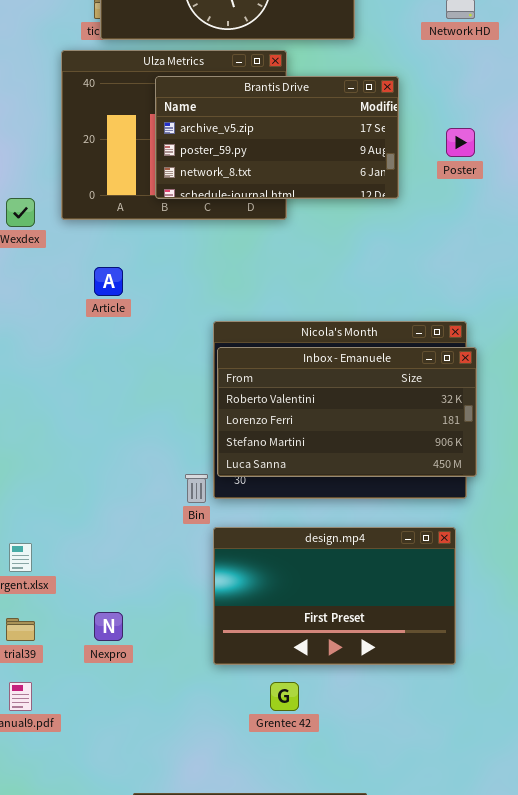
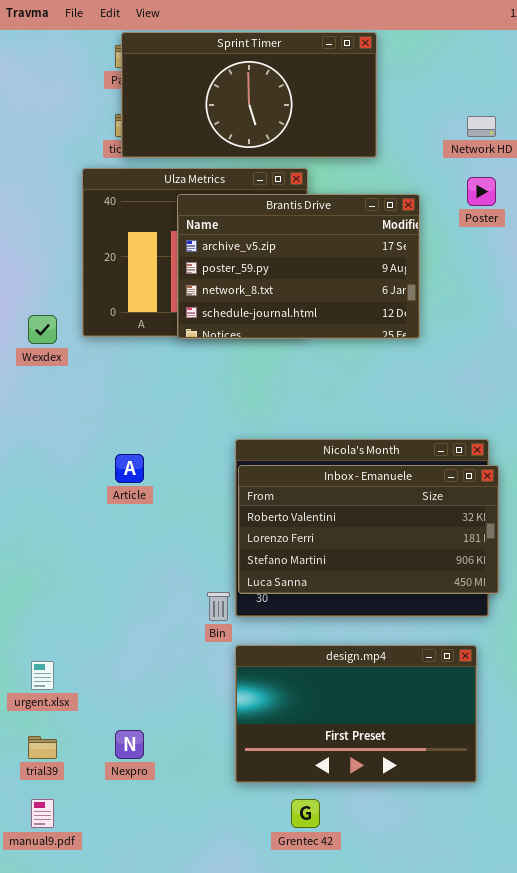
Brantis Drive: [155,76,399,199] -> [177,194,420,339], resized
Poster: [446,128,475,157] -> [467,177,496,206], moved
Article: [94,267,123,296] -> [115,454,144,483], moved

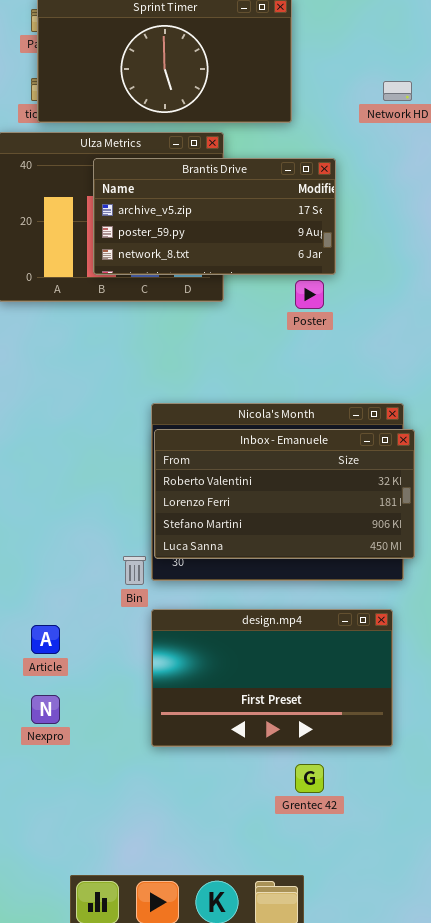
Poster: [467,177,496,206] -> [295,280,324,309], moved
Brantis Drive: [177,194,420,339] -> [93,158,336,275], resized
Article: [115,454,144,483] -> [31,625,60,654], moved
Grentec 42: [291,799,320,828] -> [295,764,324,793], moved

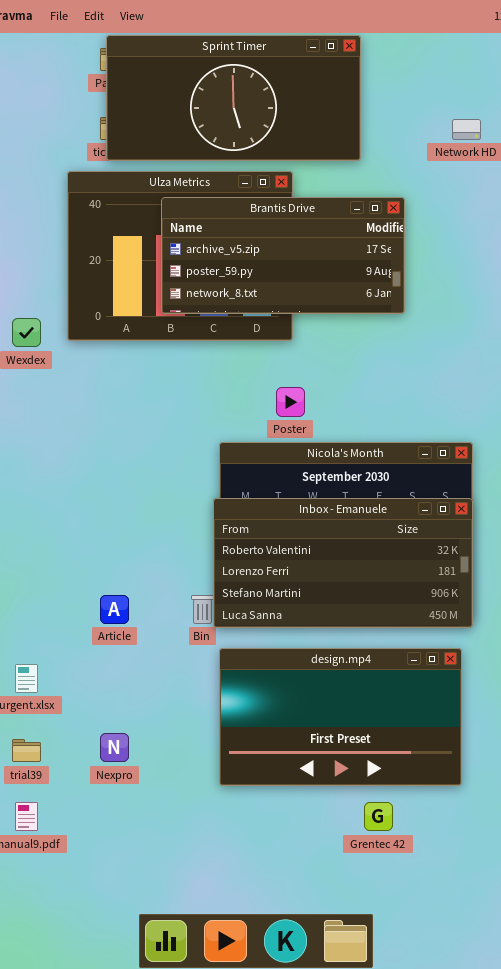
Poster: [295,280,324,309] -> [276,387,305,417], moved
Inbox - Emanuele: [154,429,415,559] -> [213,498,473,628], moved
Article: [31,625,60,654] -> [100,595,129,624], moved

